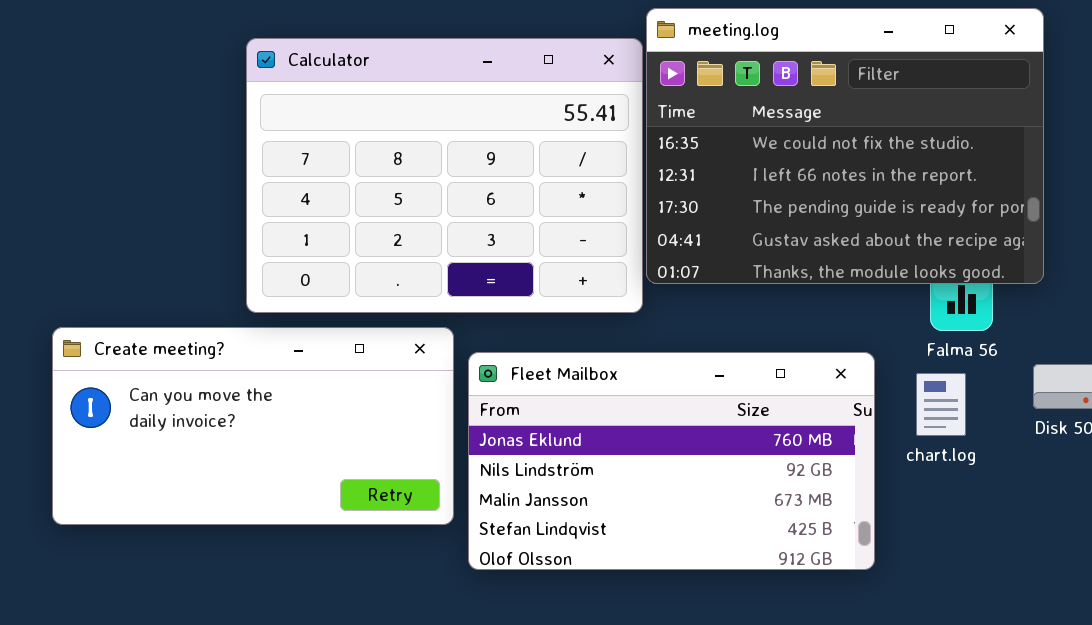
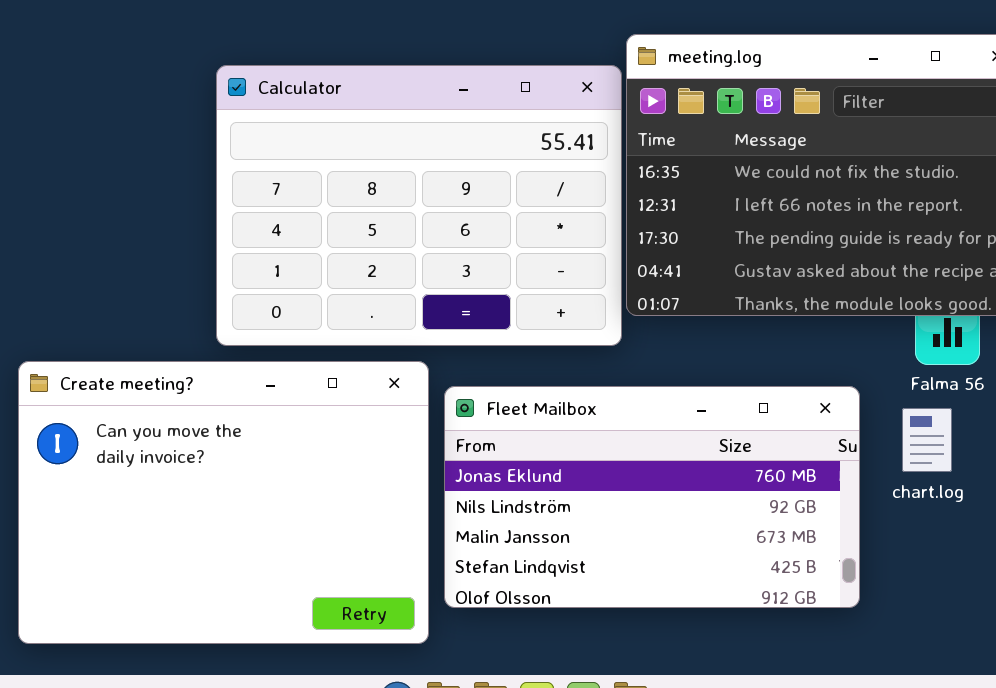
Create meeting?: [52,327,454,525] -> [18,361,429,644], resized

